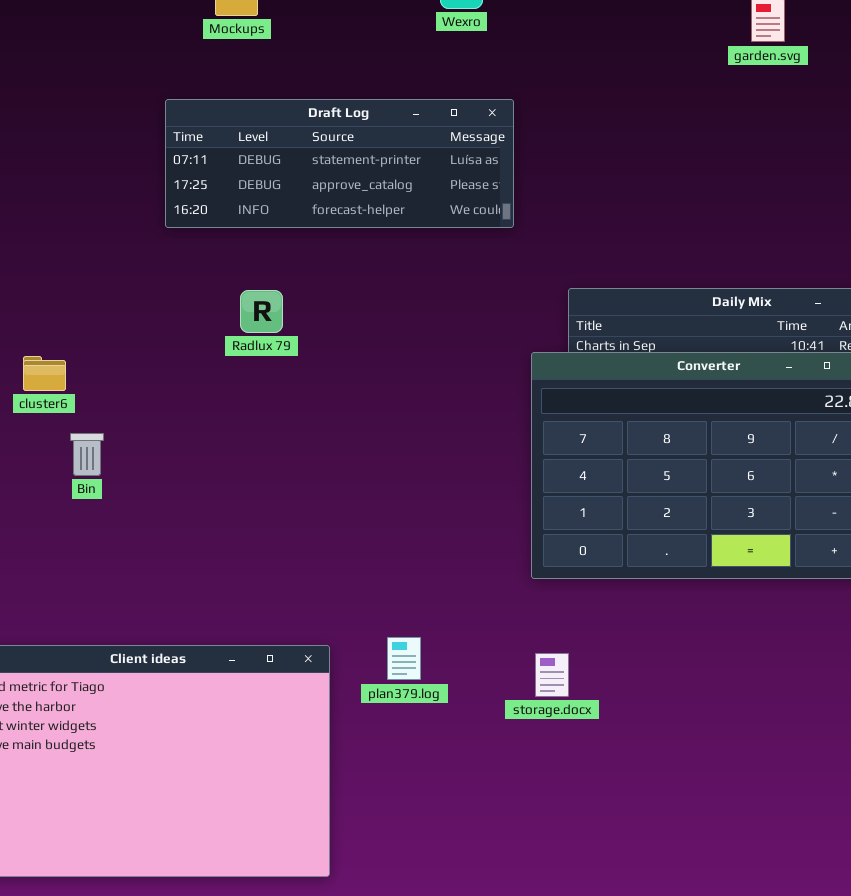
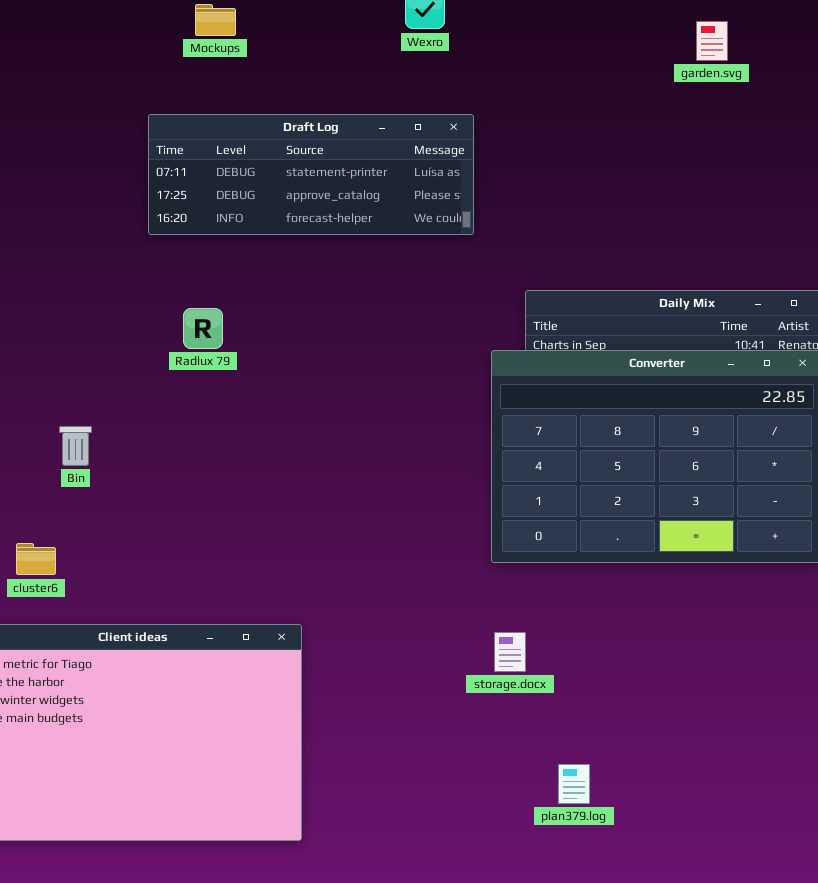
Radlux 79: [240,290,283,333] -> [183,308,223,349], moved
cluster6: [23,356,66,391] -> [16,543,56,575], moved
plan379.log: [387,637,421,680] -> [558,764,590,804], moved

